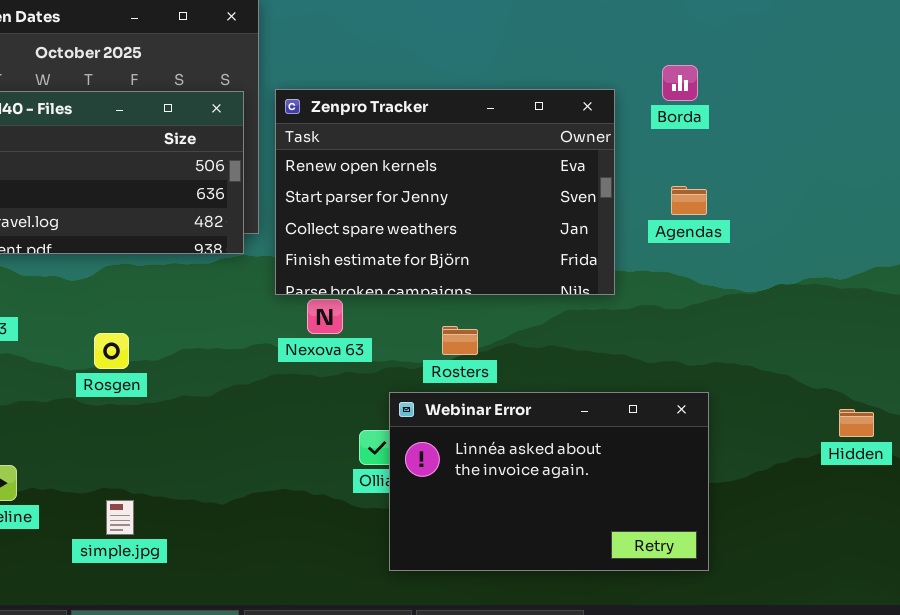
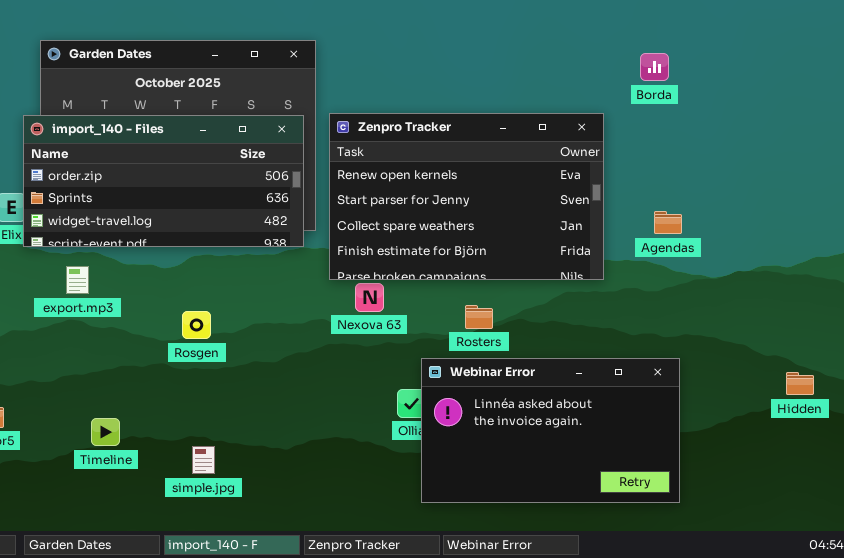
Borda: [662,65,698,101] -> [640,53,669,81], moved
Agendas: [671,186,707,215] -> [654,211,682,234], moved

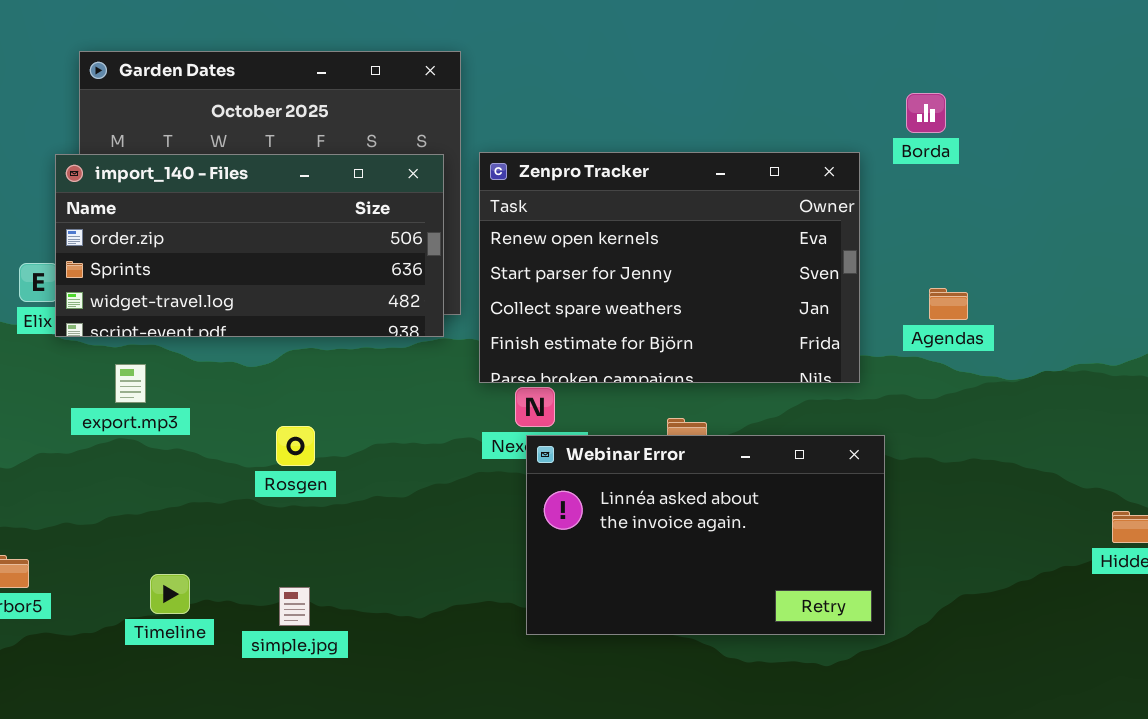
Borda: [640,53,669,81] -> [906,93,946,133], moved
Webinar Error: [421,358,680,503] -> [526,435,885,635], moved
simple.jpg: [192,446,215,474] -> [279,587,310,626], moved

